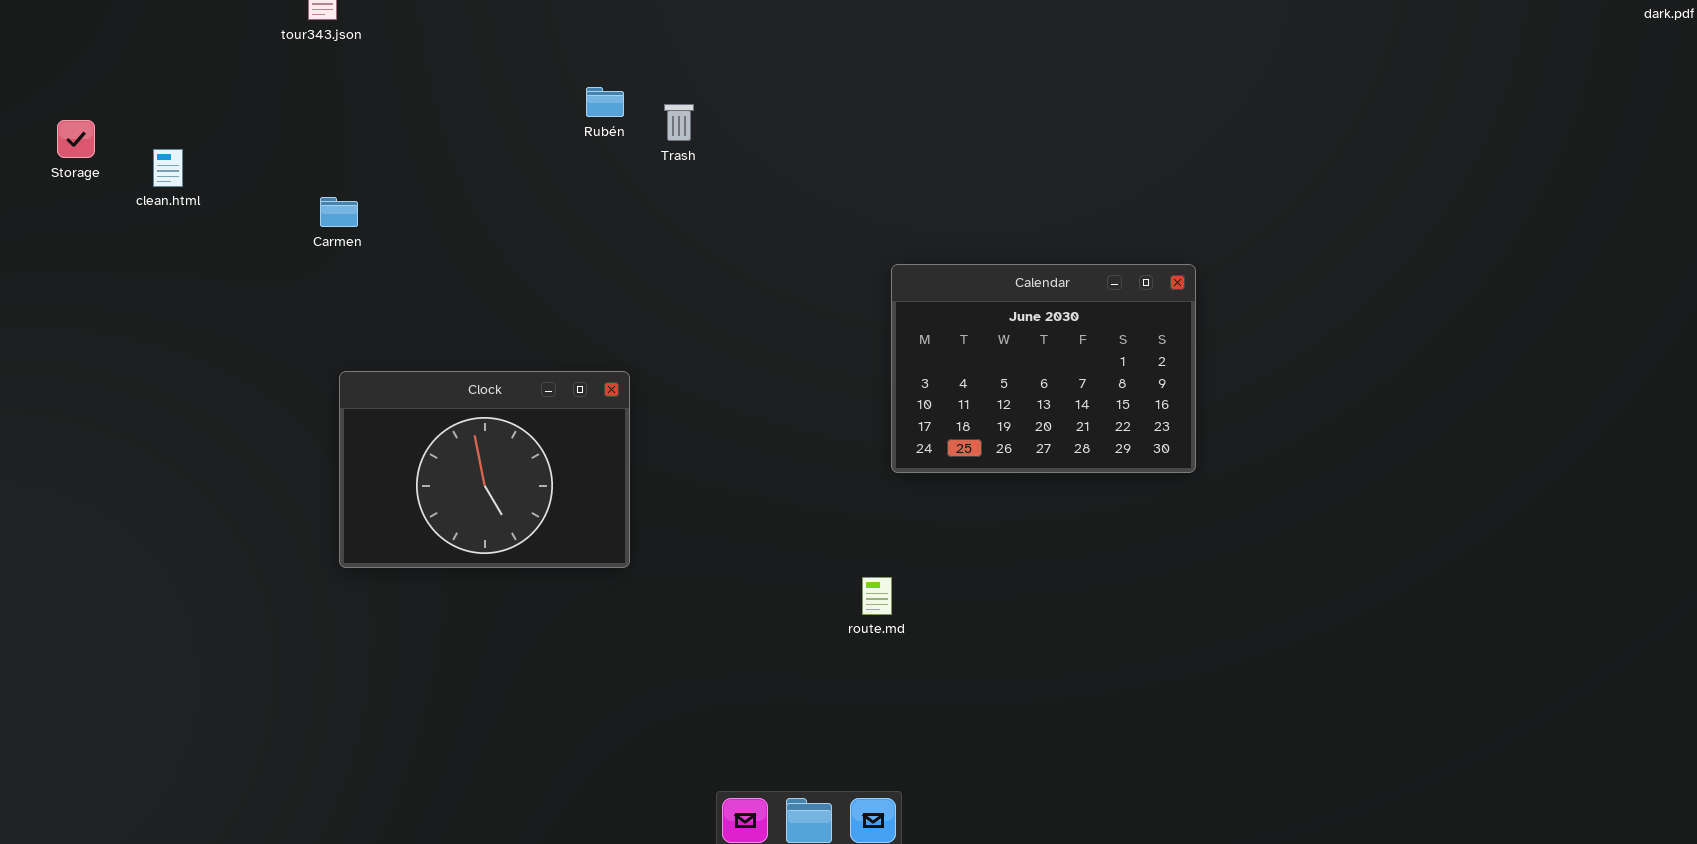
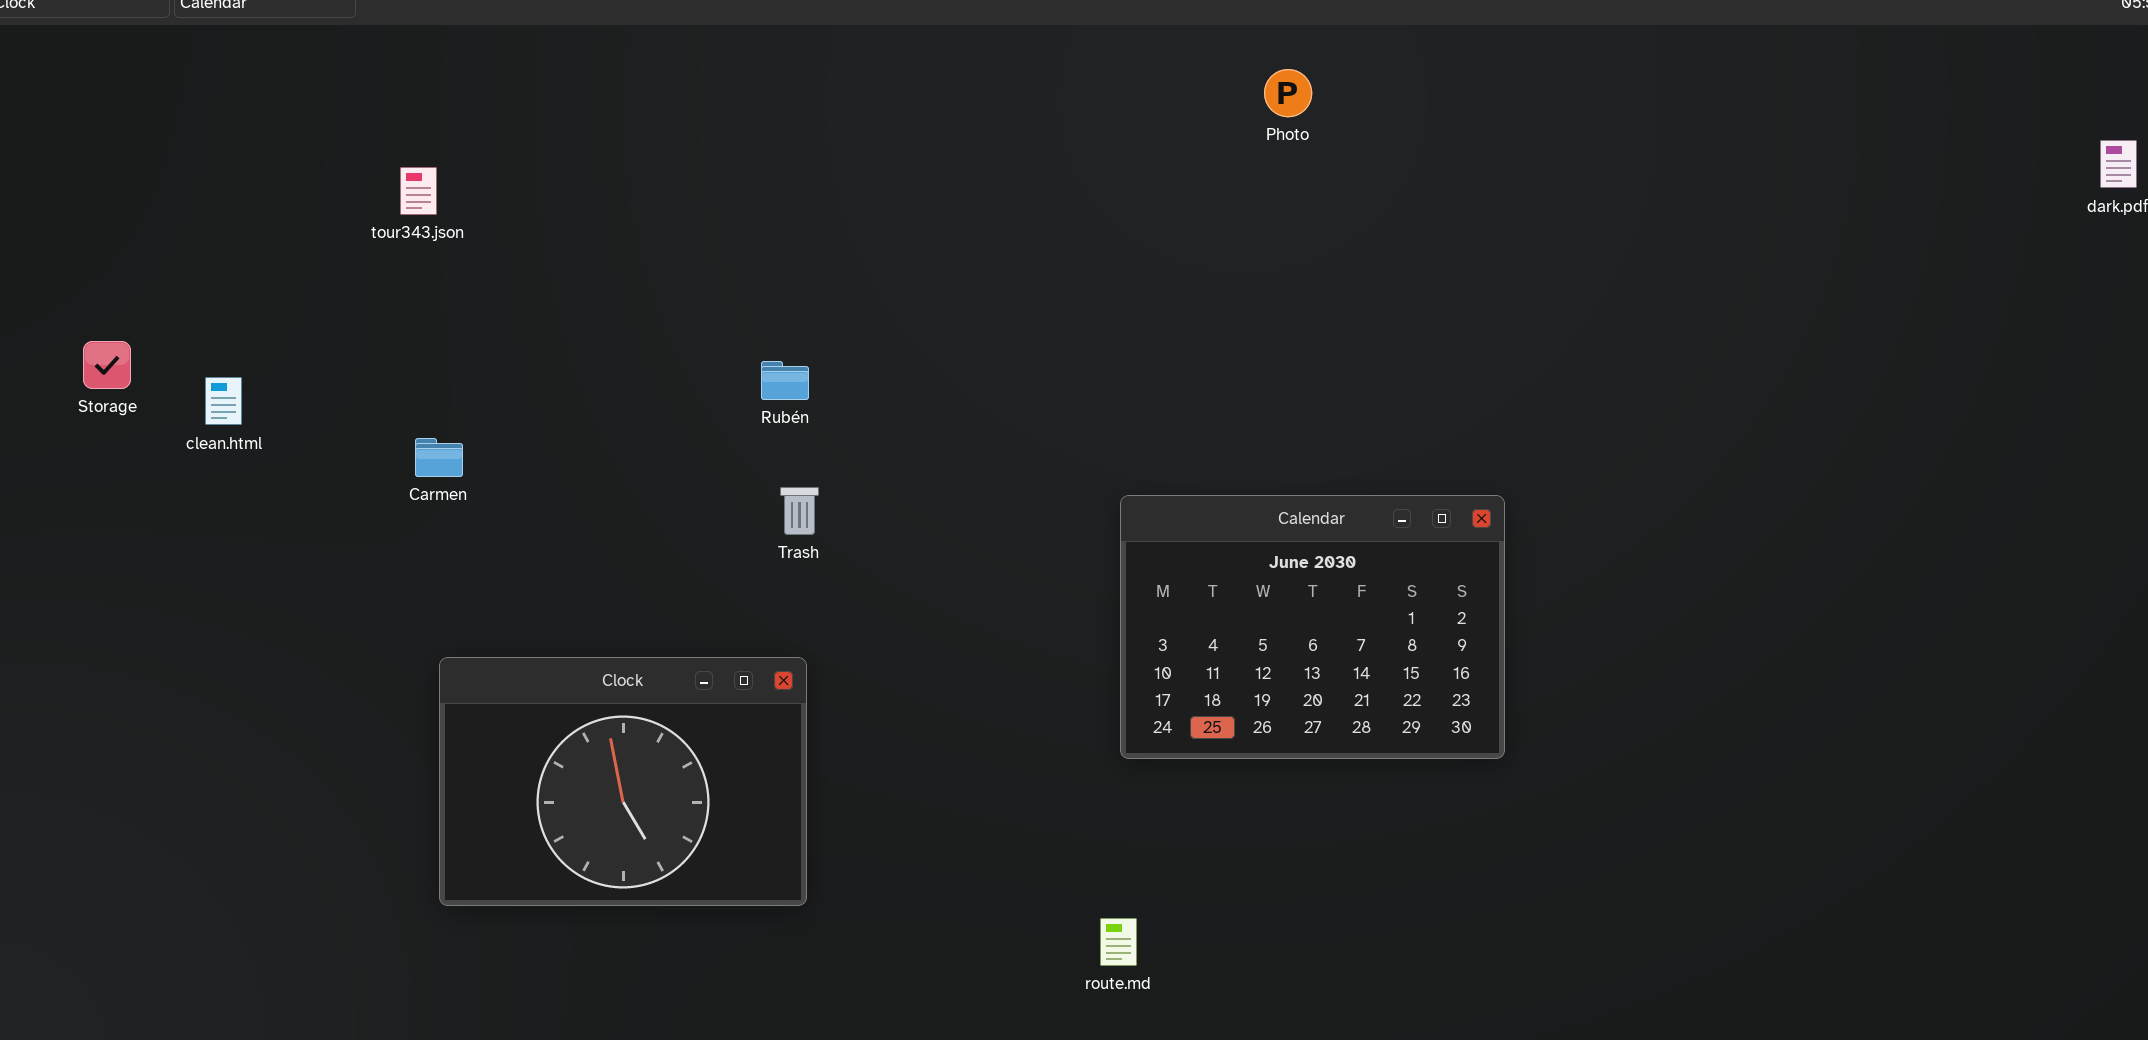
Rubén: [586,87,624,117] -> [761,361,809,400], moved
Trash: [664,104,694,141] -> [780,487,819,535], moved
Calendar: [891,264,1196,473] -> [1120,495,1505,759], moved

